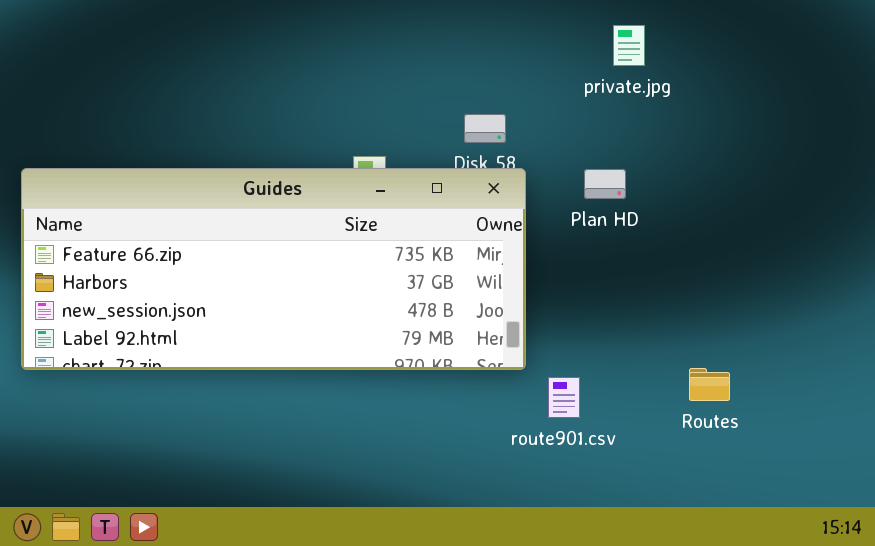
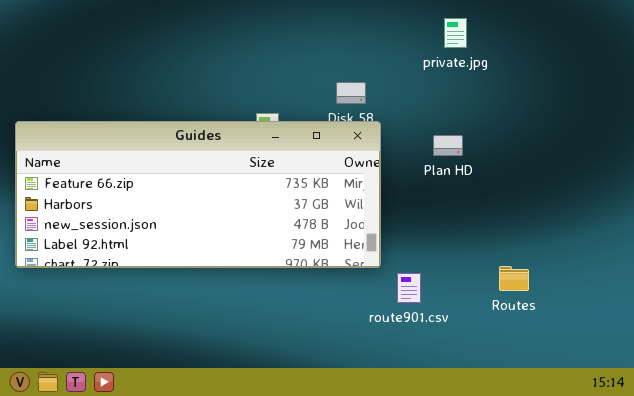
Plan HD: [584,169,626,199] -> [433,135,463,156], moved

